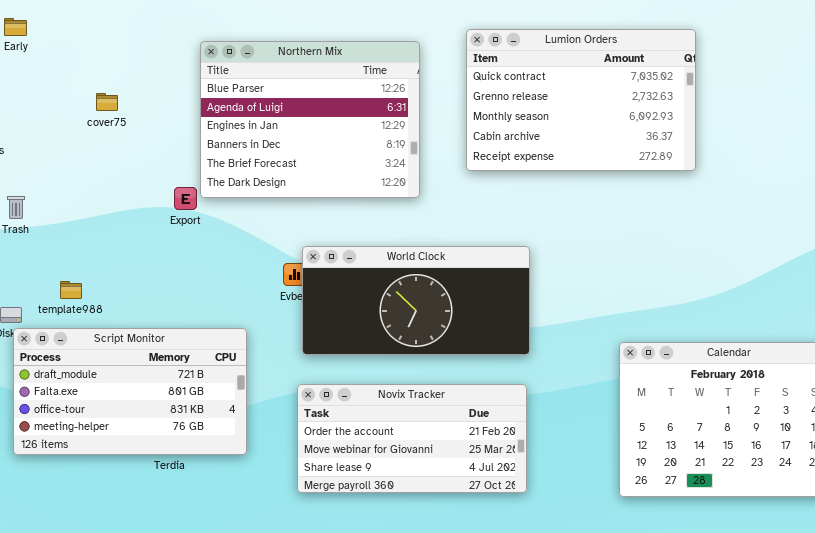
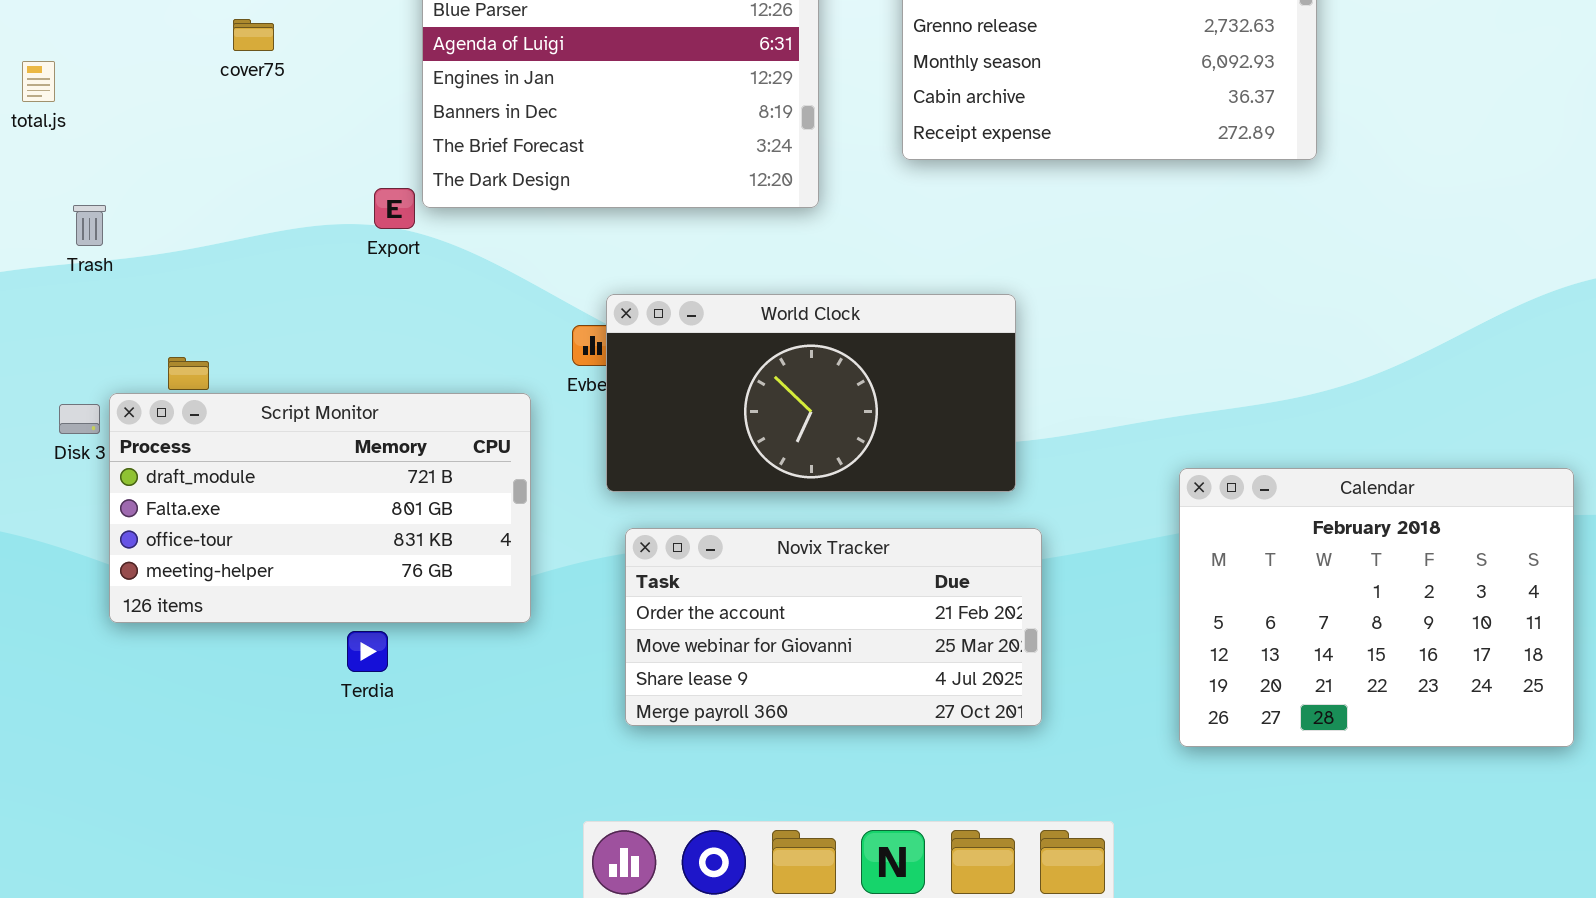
Script Monitor: [13,328,247,455] -> [109,393,531,623], moved
Novix Tracker: [297,384,527,493] -> [625,528,1042,726], moved

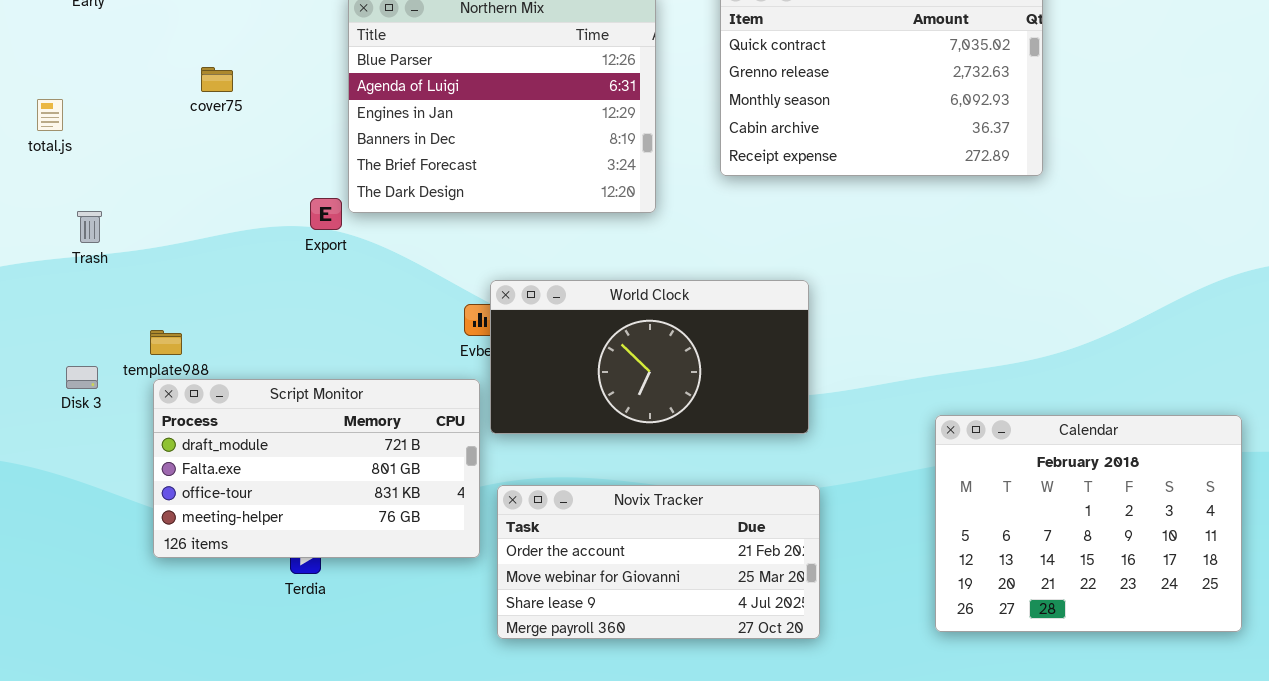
Script Monitor: [109,393,531,623] -> [153,379,480,558], moved
Novix Tracker: [625,528,1042,726] -> [497,485,820,639], moved

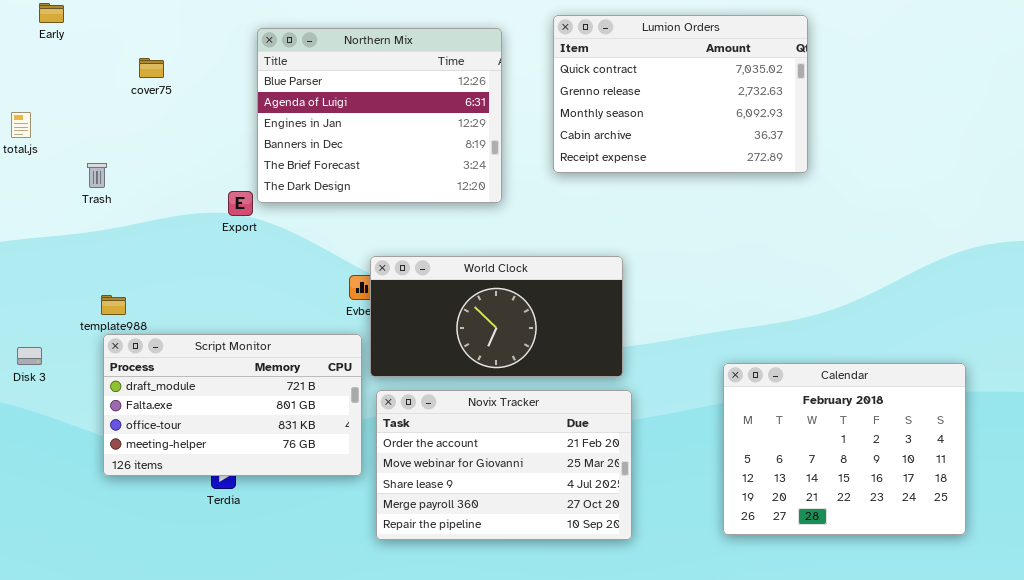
cover75: [201,67,233,92] -> [139,58,164,78], moved
Trash: [77,211,102,243] -> [87,163,107,188], moved
Disk 3: [66,366,98,389] -> [17,347,42,365], moved
Novix Tracker: [497,485,820,639] -> [376,390,632,540], resized

